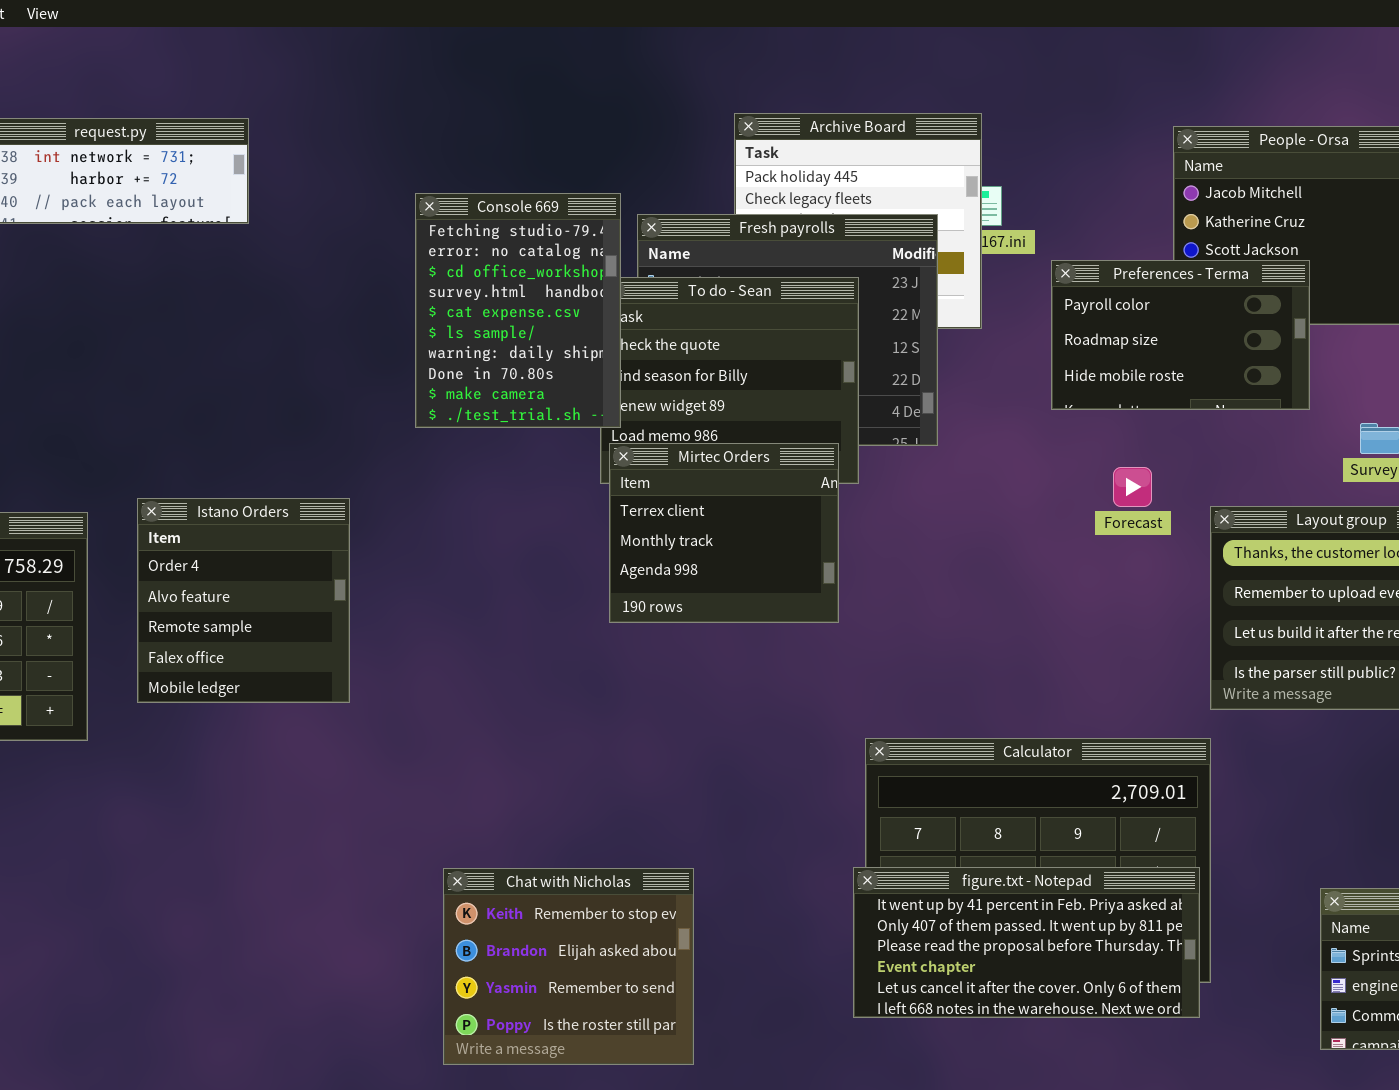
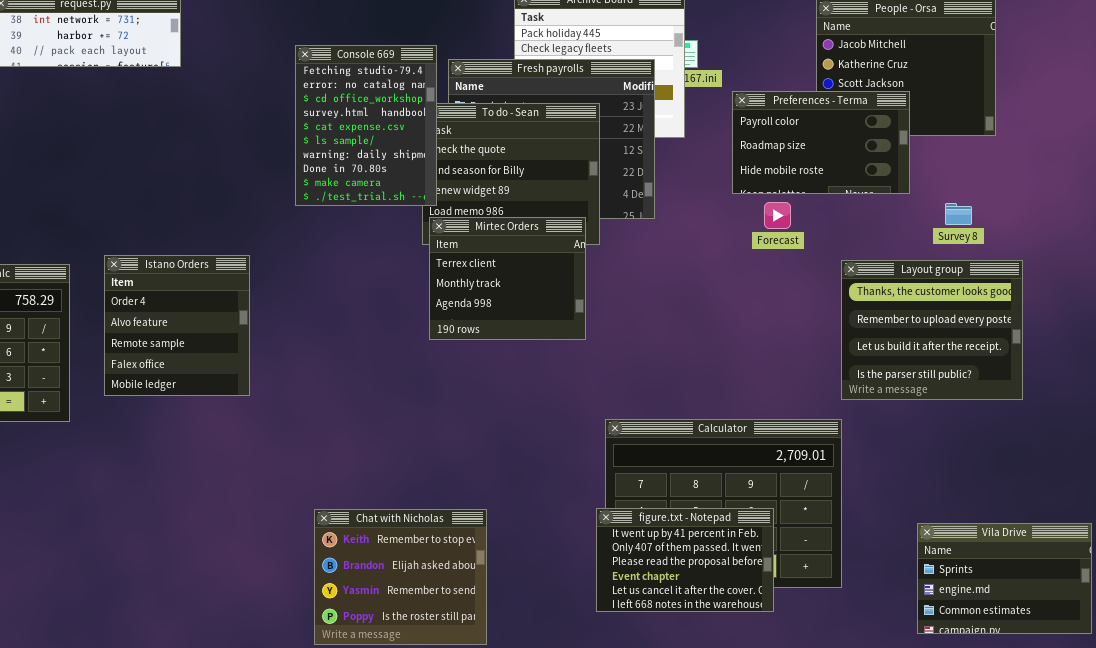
Forecast: [1113,467,1152,507] -> [764,202,791,229], moved
figure.txt - Notepad: [853,867,1200,1018] -> [596,508,774,612], resized

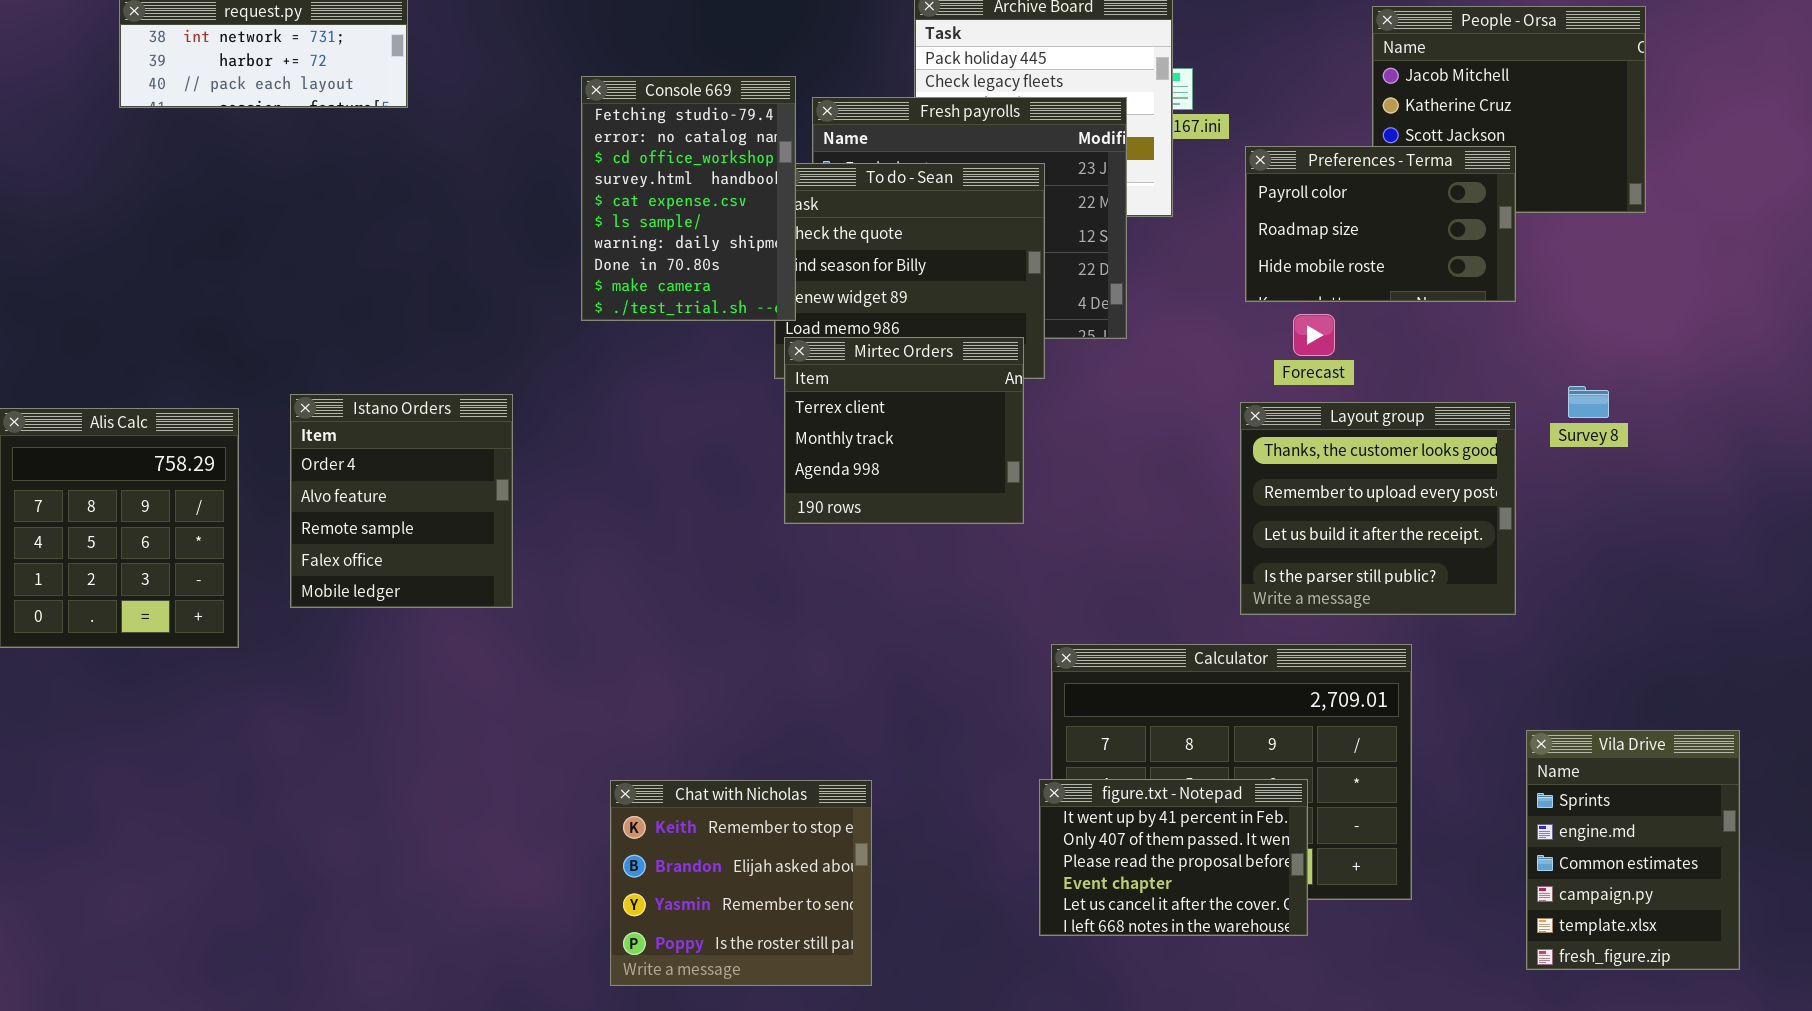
Survey 8: [945,203,972,225] -> [1568,386,1609,418], moved
Layout group: [841,260,1023,400] -> [1240,402,1516,615], moved
Vila Drive: [917,523,1092,634] -> [1526,730,1740,970], resized

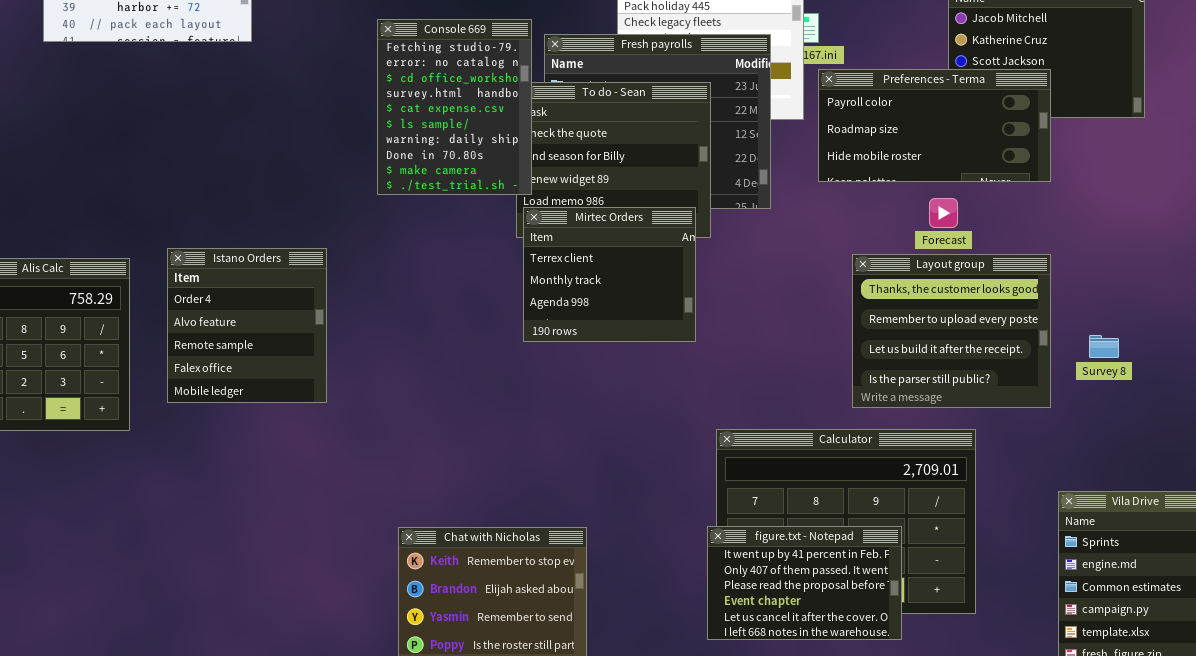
Preferences - Terma: [1245,146,1516,302] -> [818,69,1051,182], resized
Forecast: [1293,314,1335,356] -> [929,198,958,228], moved
Survey 8: [1568,386,1609,418] -> [1089,335,1119,358], moved

